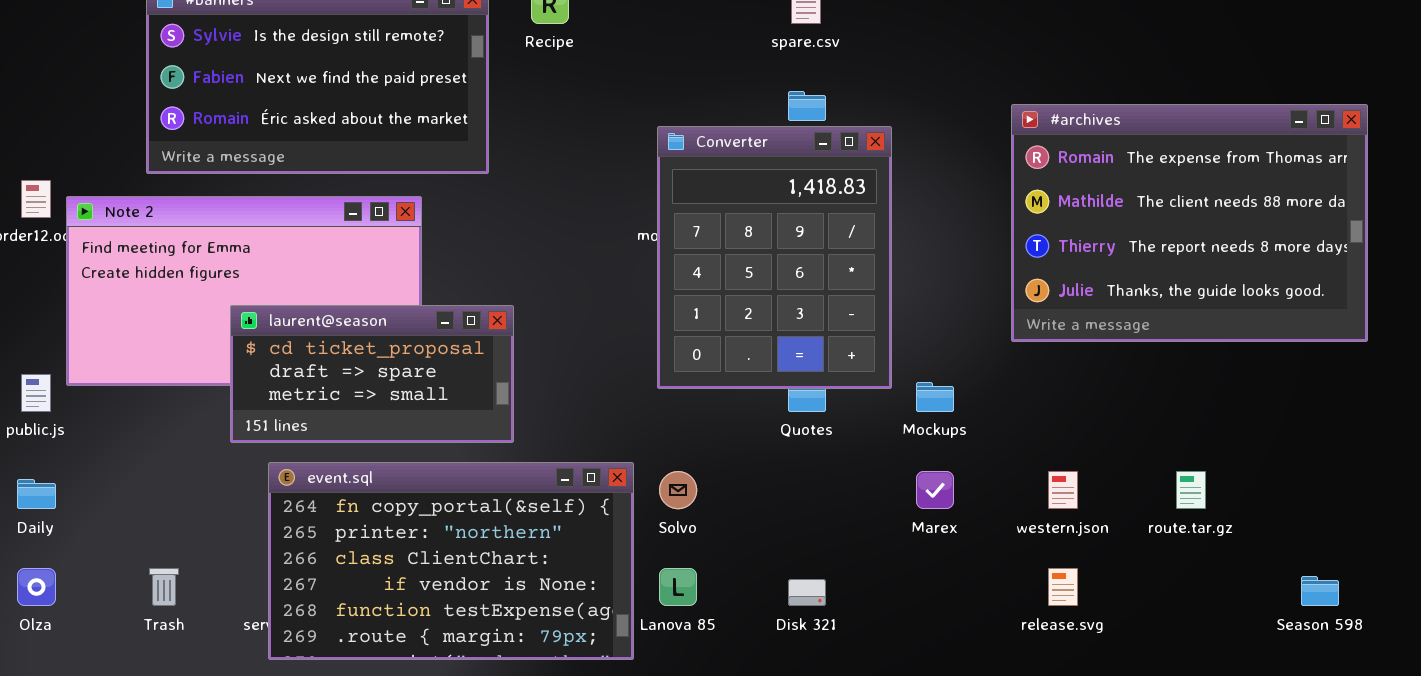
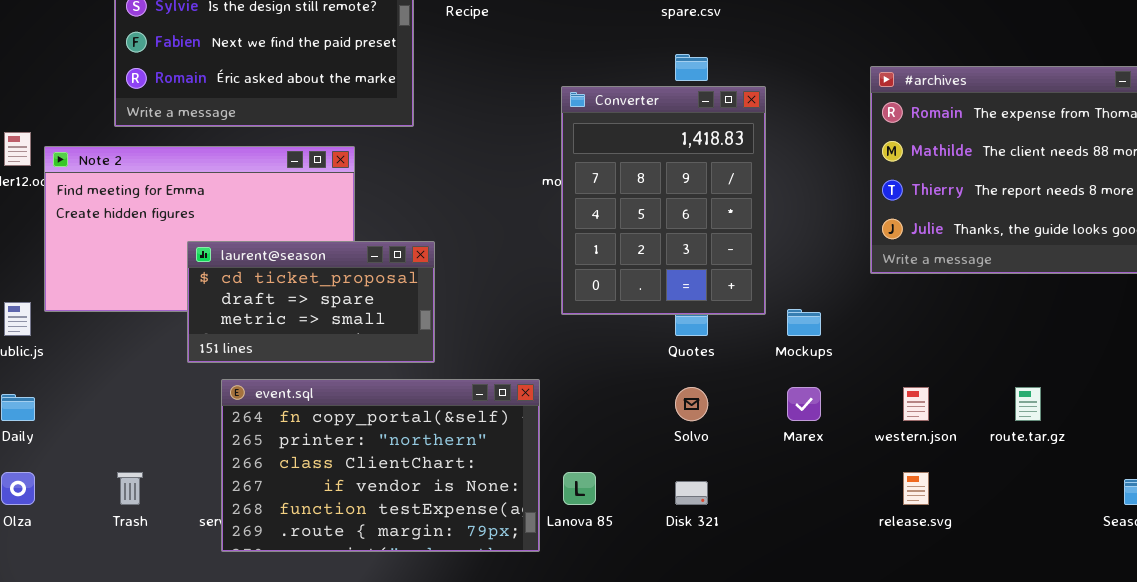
Solvo: [659,471,697,509] -> [675,387,708,421], moved

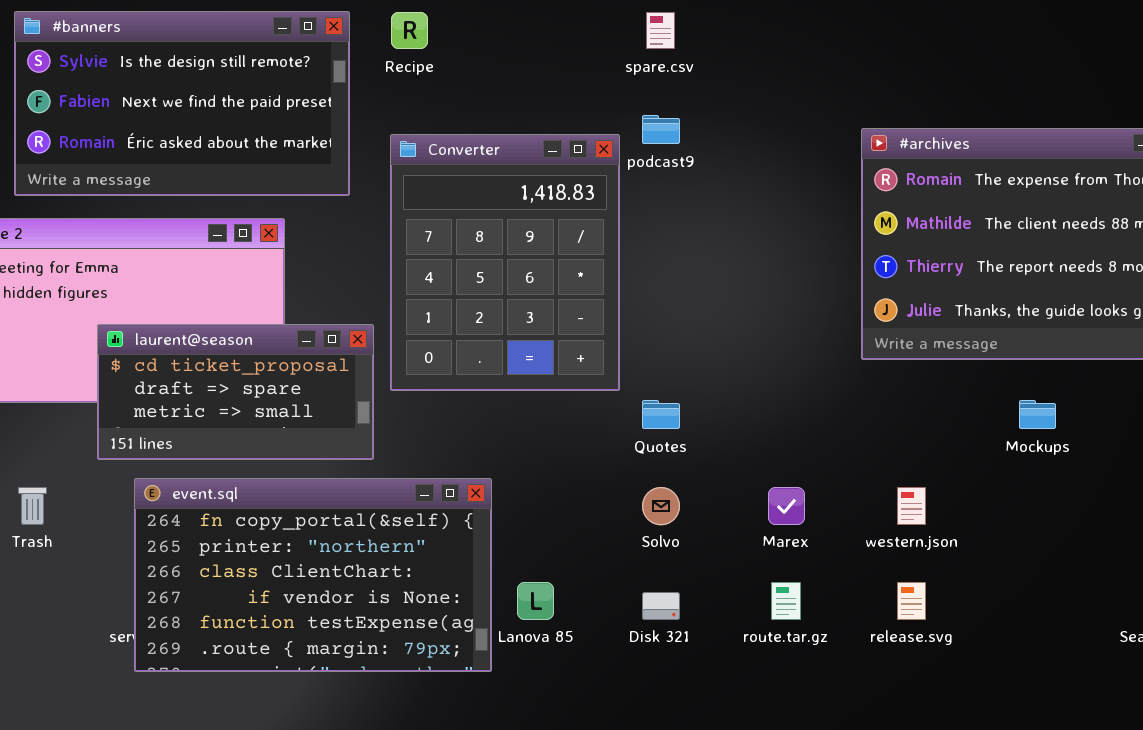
Converter: [561,86,766,315] -> [390,134,620,391], moved
Mockups: [787,309,821,336] -> [1019,400,1056,429], moved
route.tar.gz: [1015,387,1041,421] -> [771,582,801,620], moved
Trash: [117,472,143,505] -> [18,487,47,525], moved

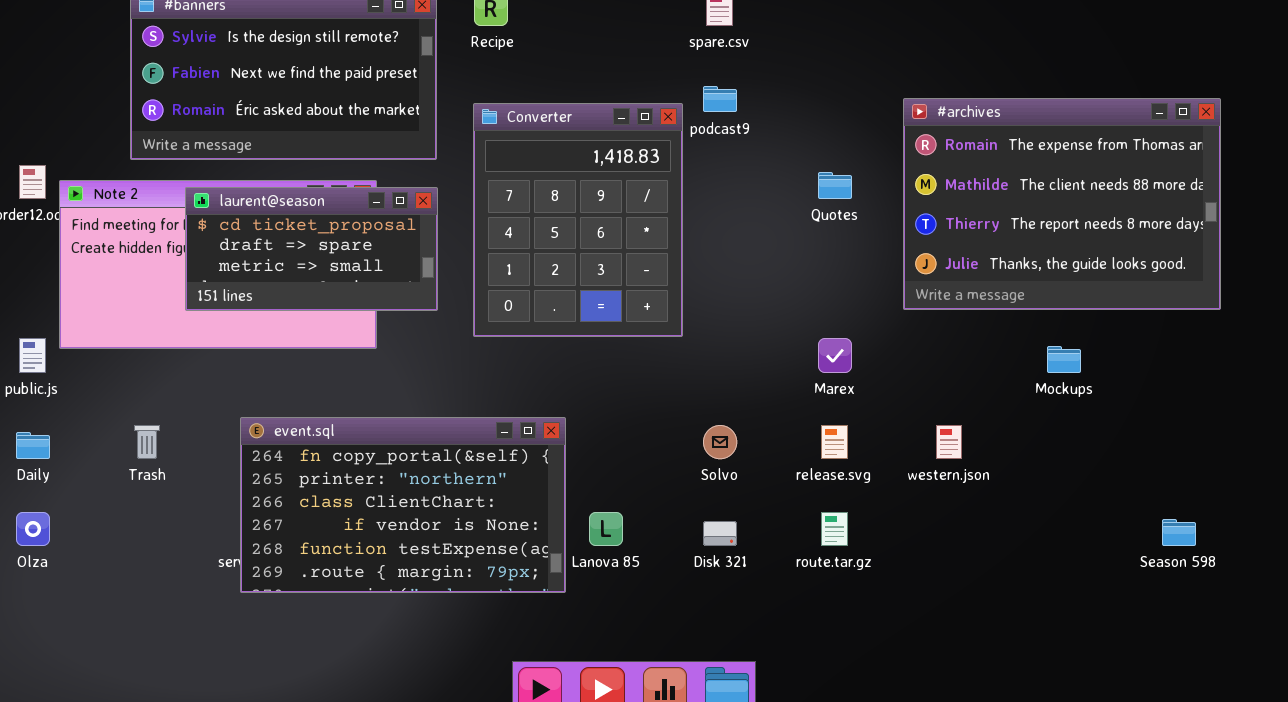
laurent@season: [97,324,374,460] -> [185,187,438,311], moved
Quotes: [642,400,680,429] -> [818,172,852,199], moved
Marex: [768,487,805,525] -> [818,338,852,373], moved
release.svg: [897,582,926,620] -> [821,425,848,459], moved

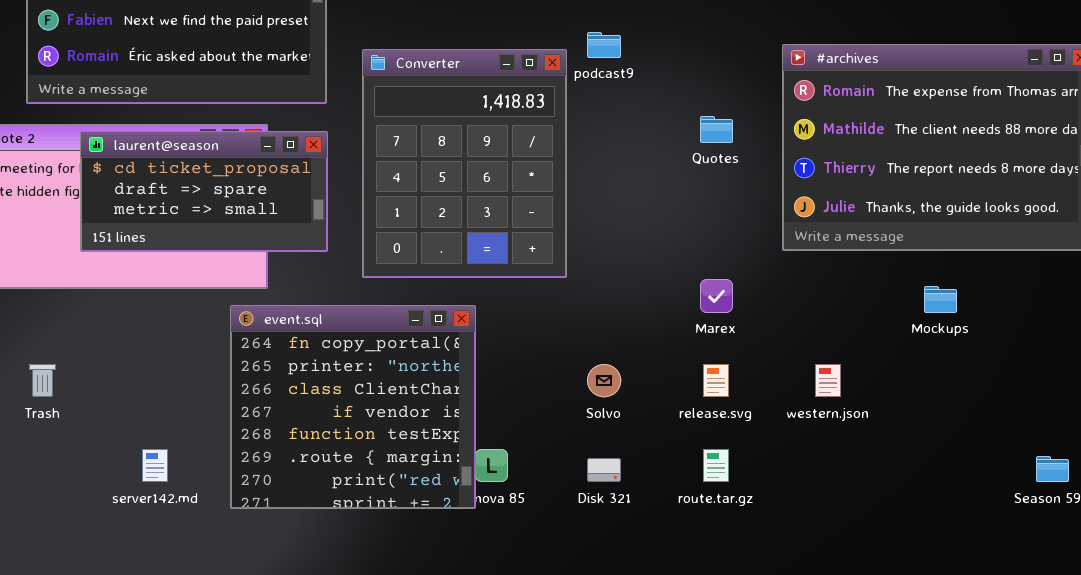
event.sql: [240,417,566,593] -> [230,305,476,509], moved, resized

